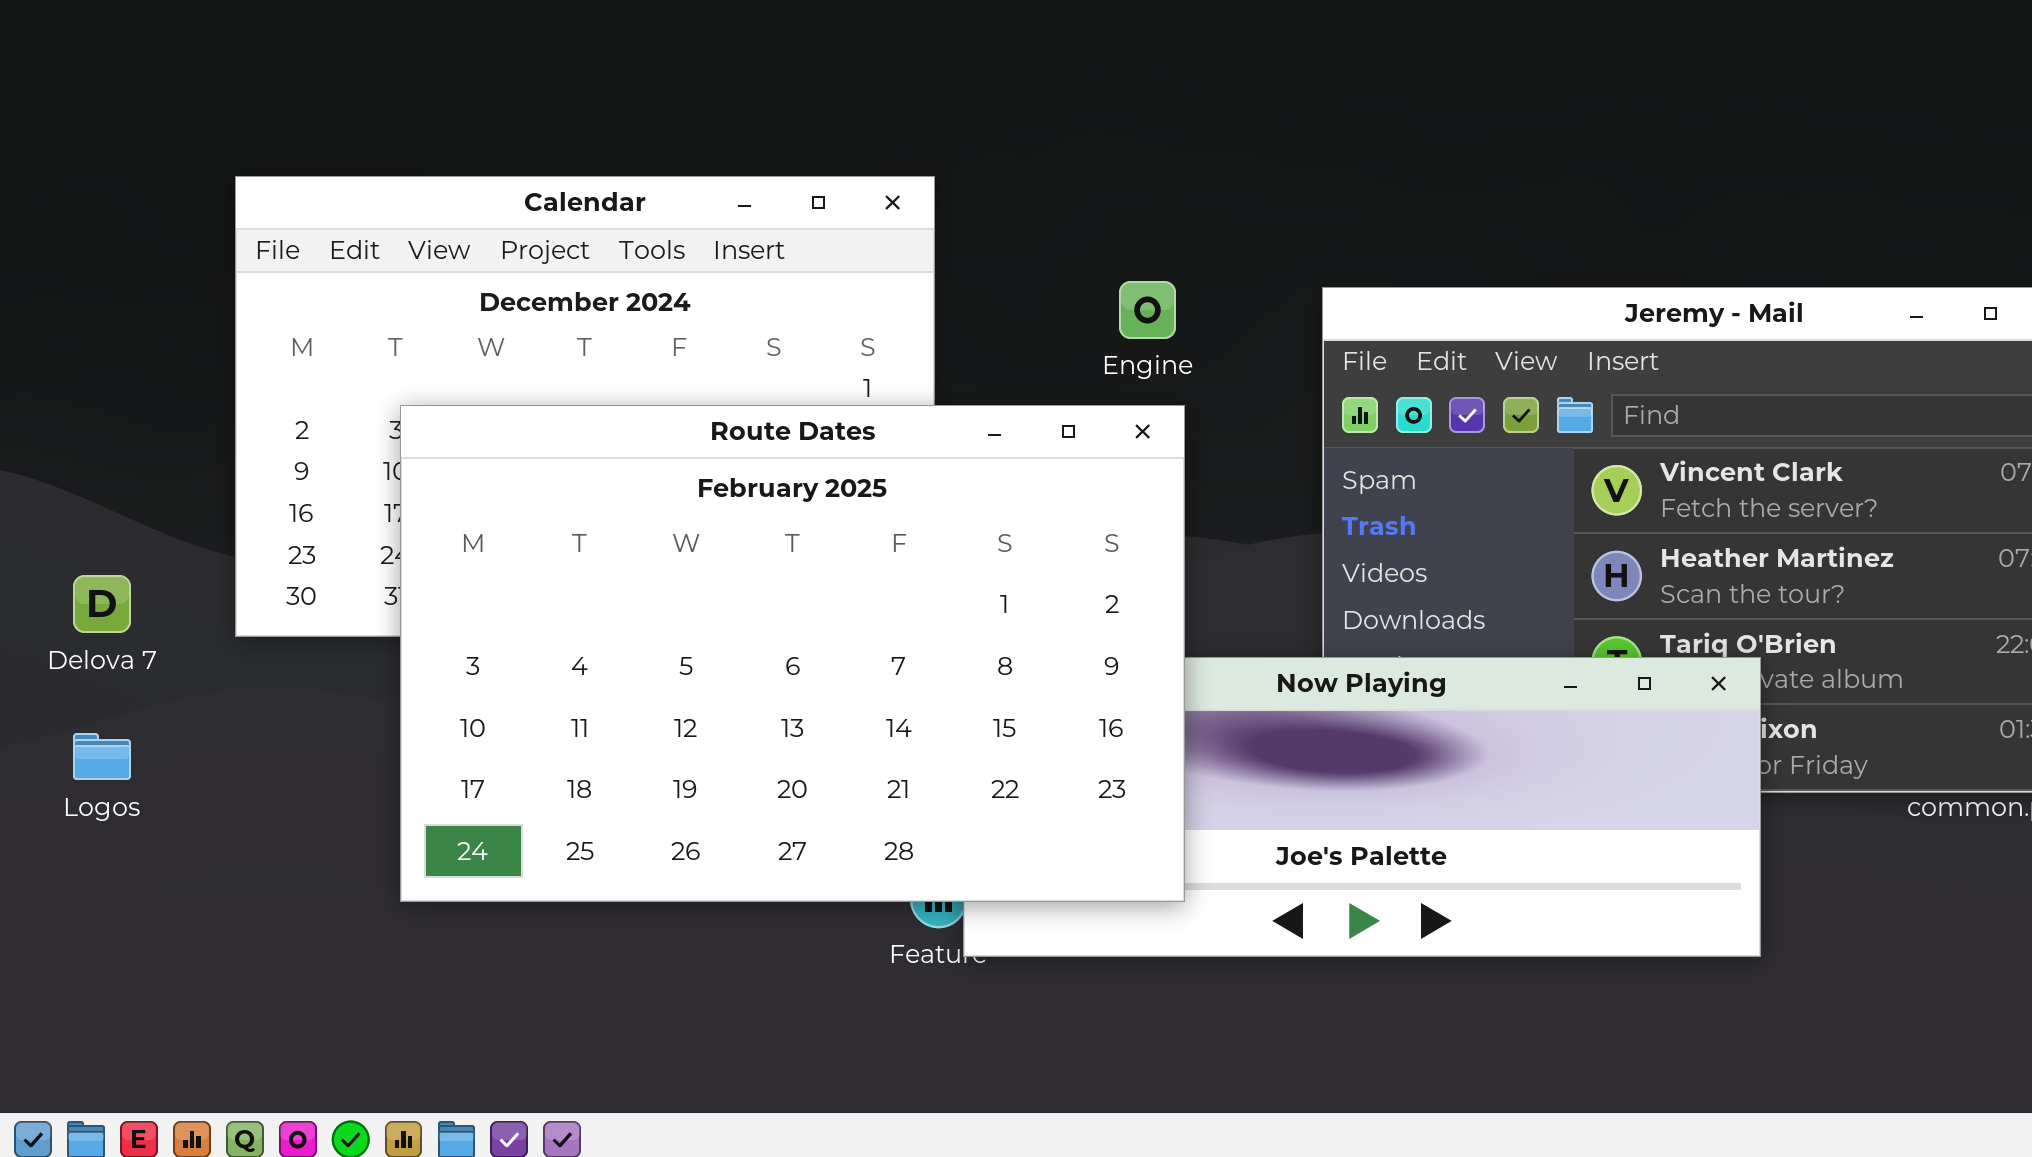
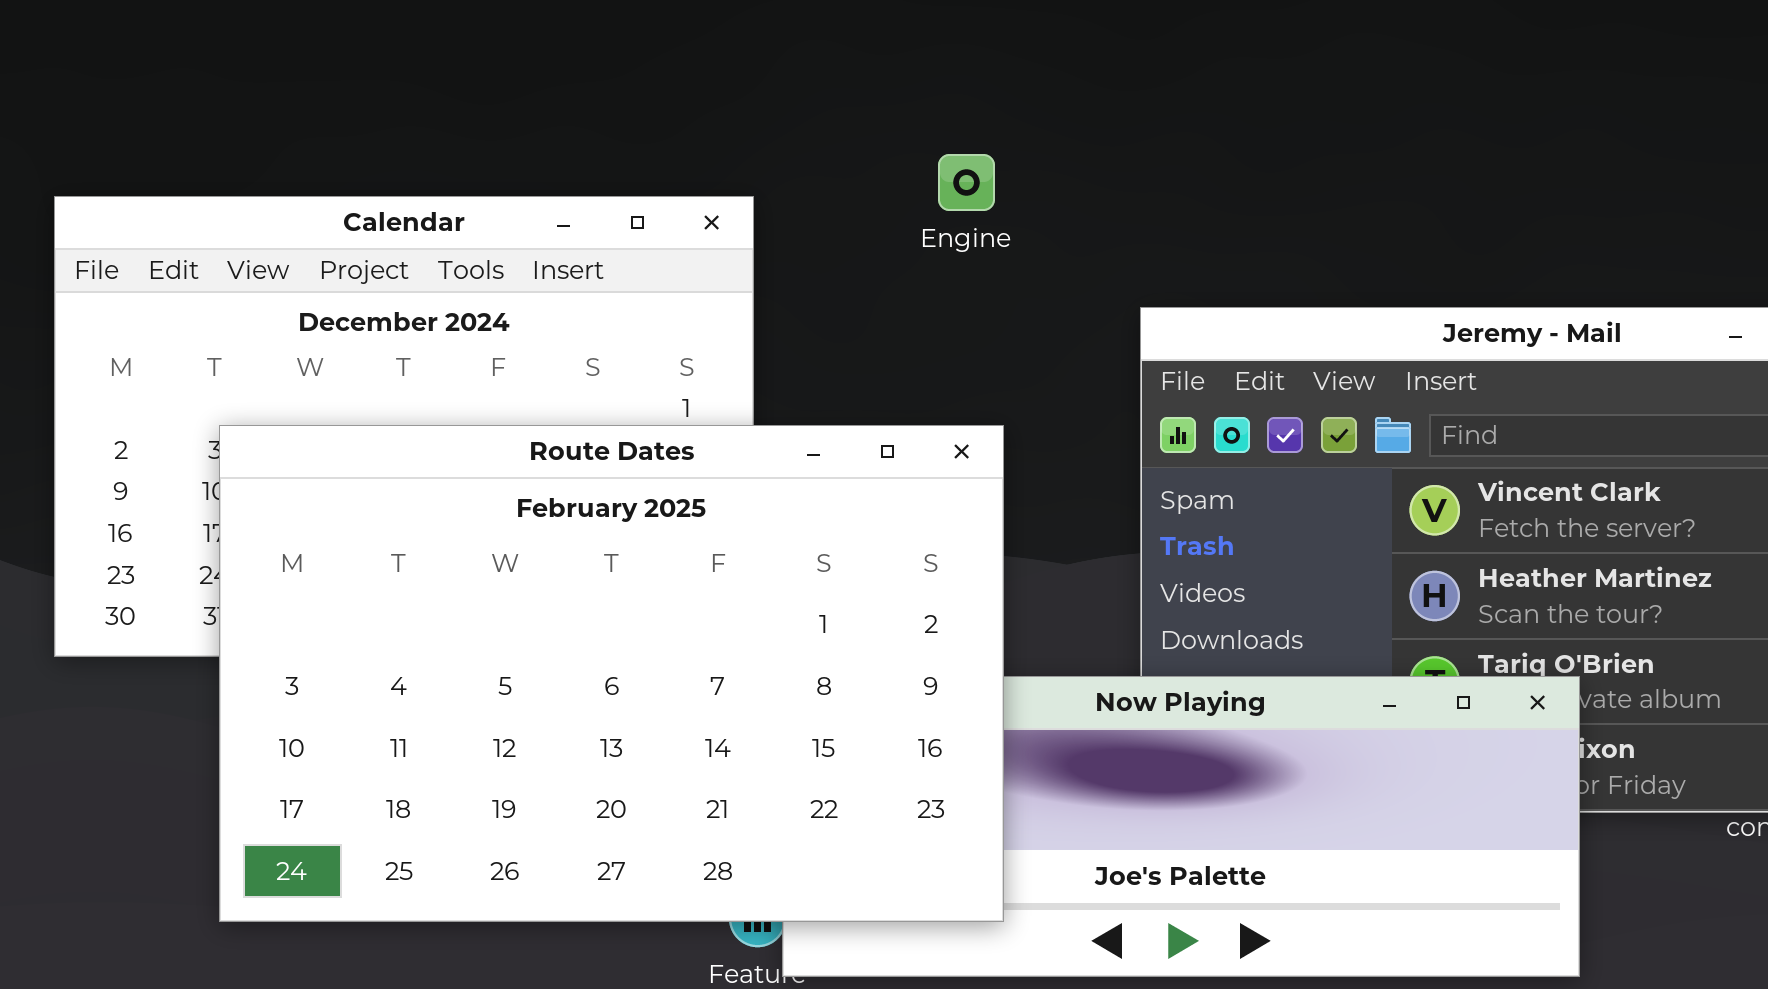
Engine: [1119,281,1176,339] -> [938,154,995,211], moved

